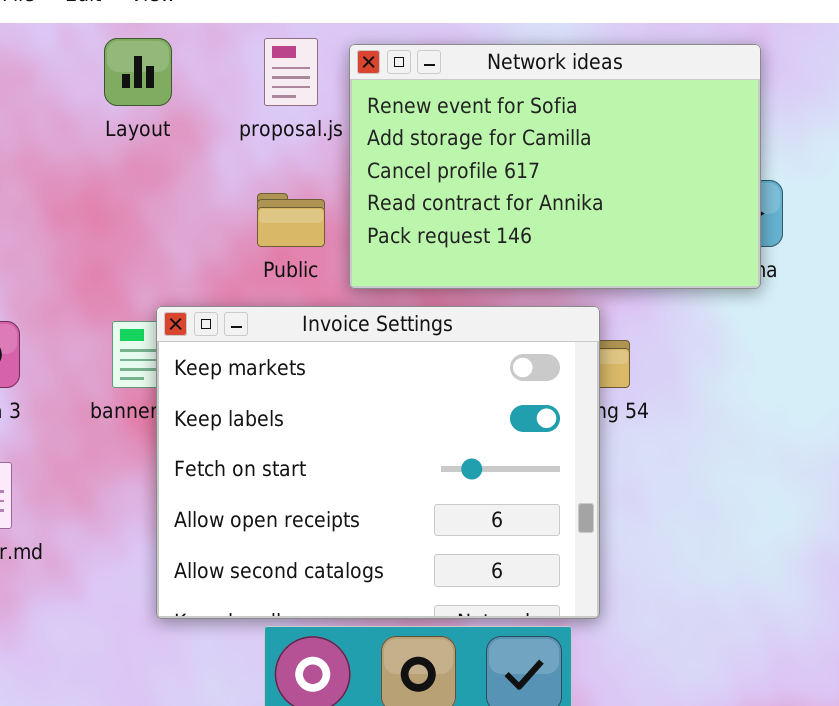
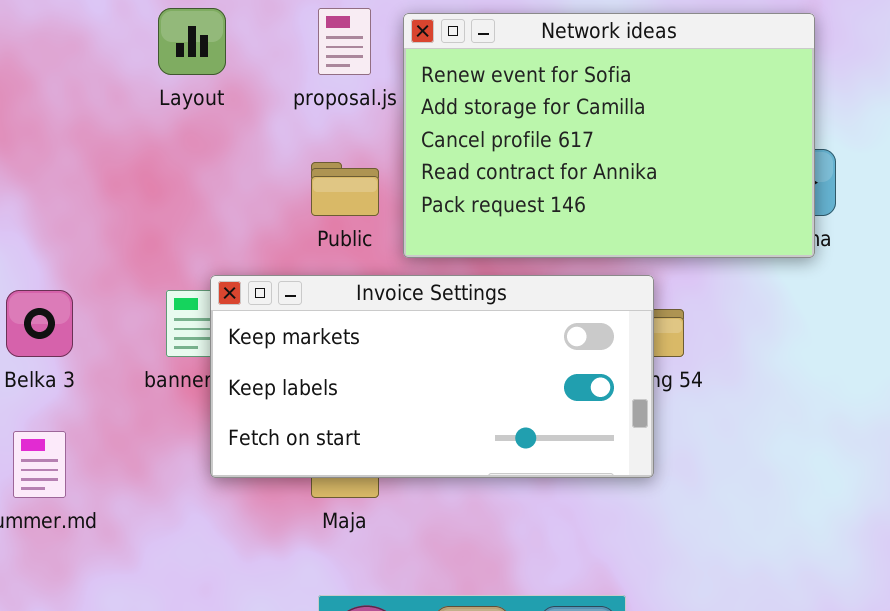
Invoice Settings: [156,306,600,619] -> [210,275,654,478], resized

